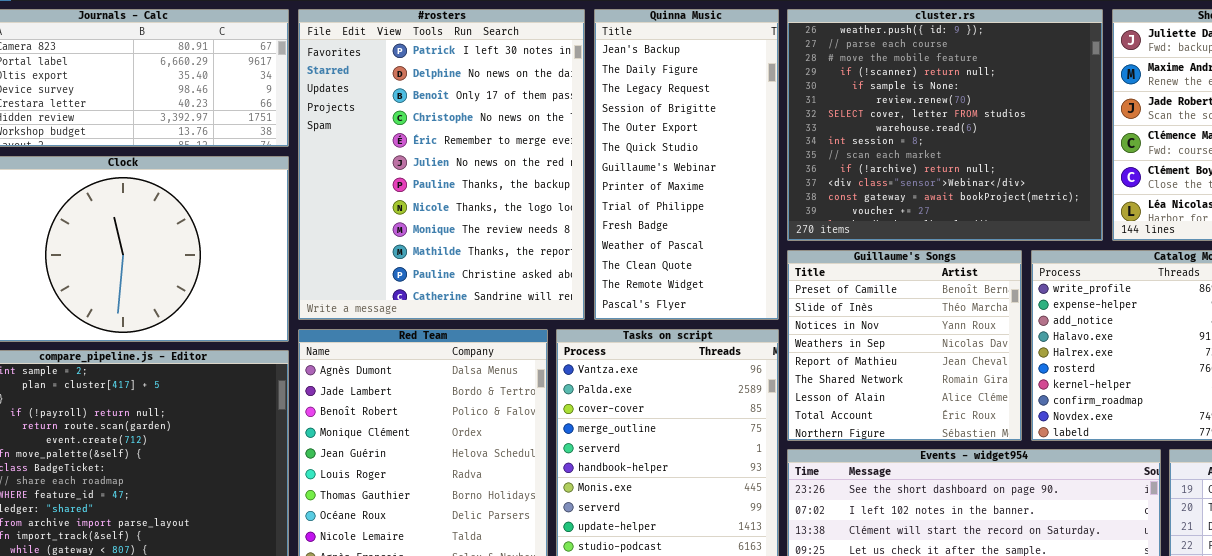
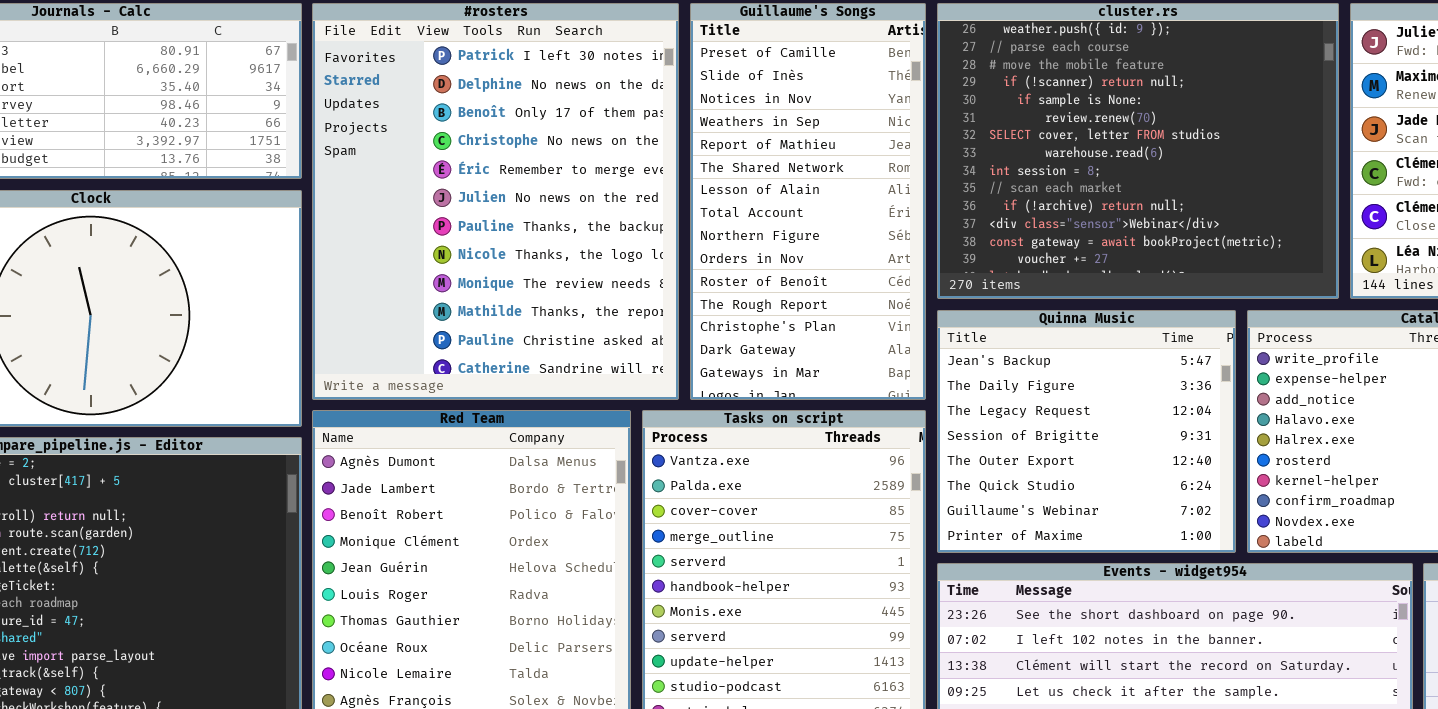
Quinna Music: [594,9,779,320] -> [937,310,1236,553], moved, resized
Guillaume's Songs: [787,250,1022,441] -> [690,3,926,400], moved, resized

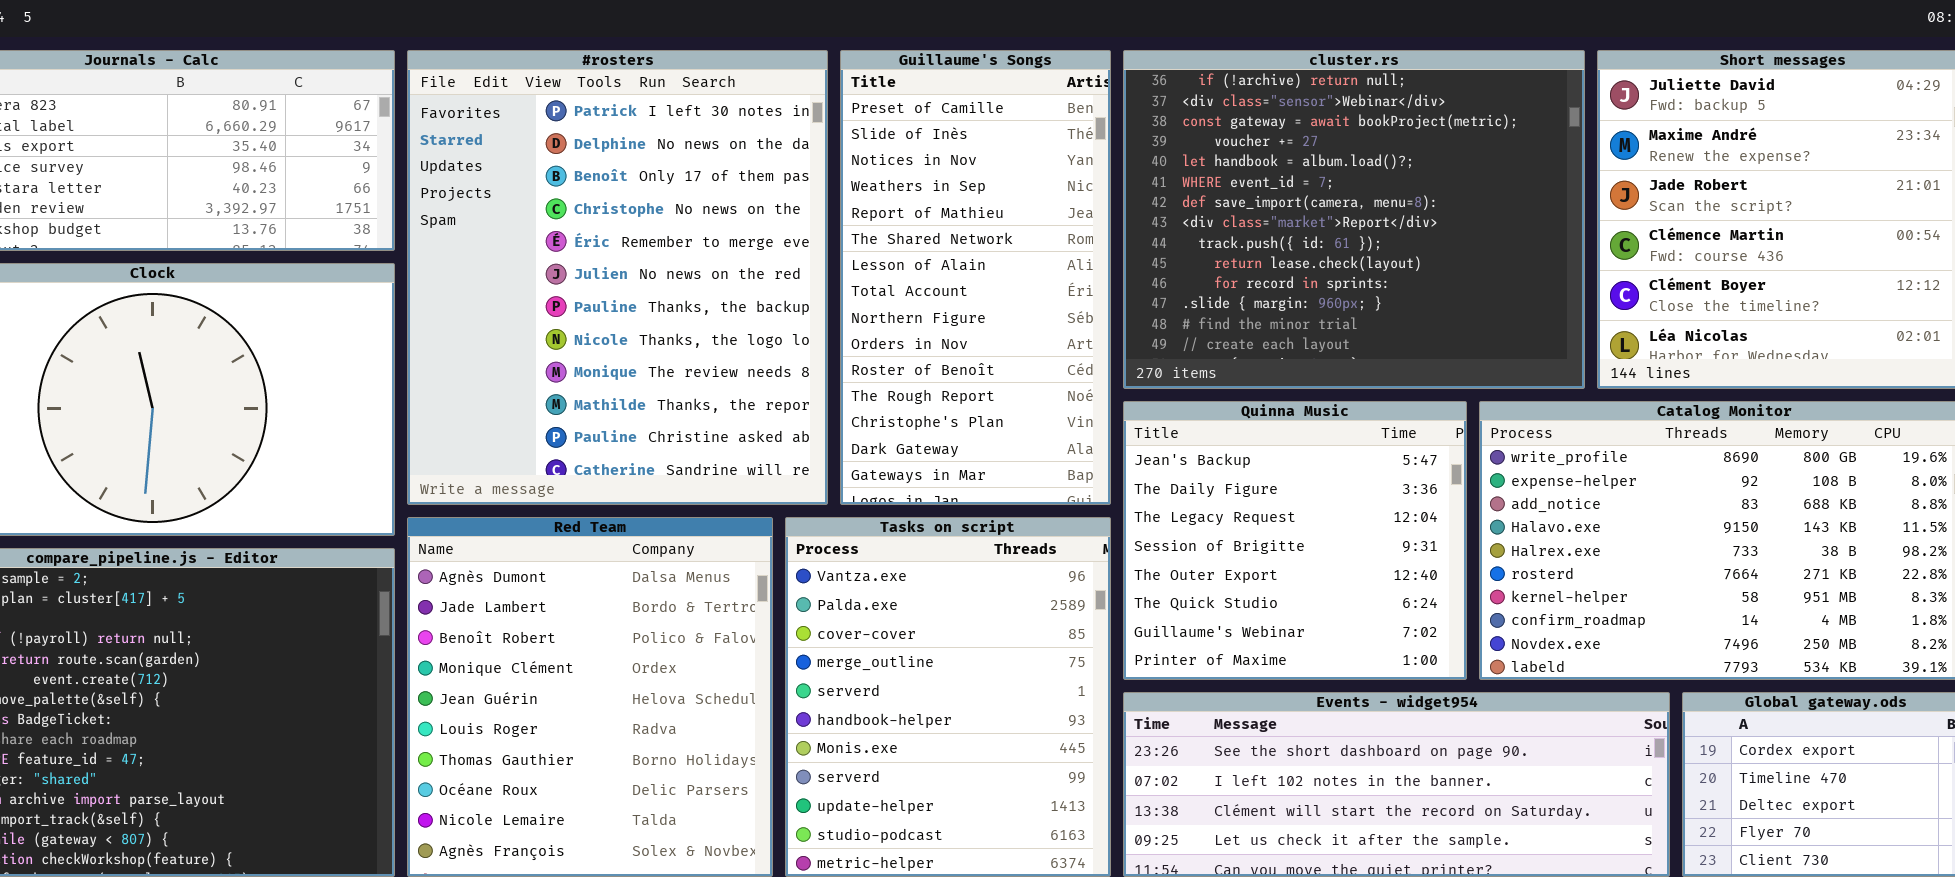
cluster.rs: [937,3,1339,299] -> [1123,50,1585,389], scrolled down 10 rows

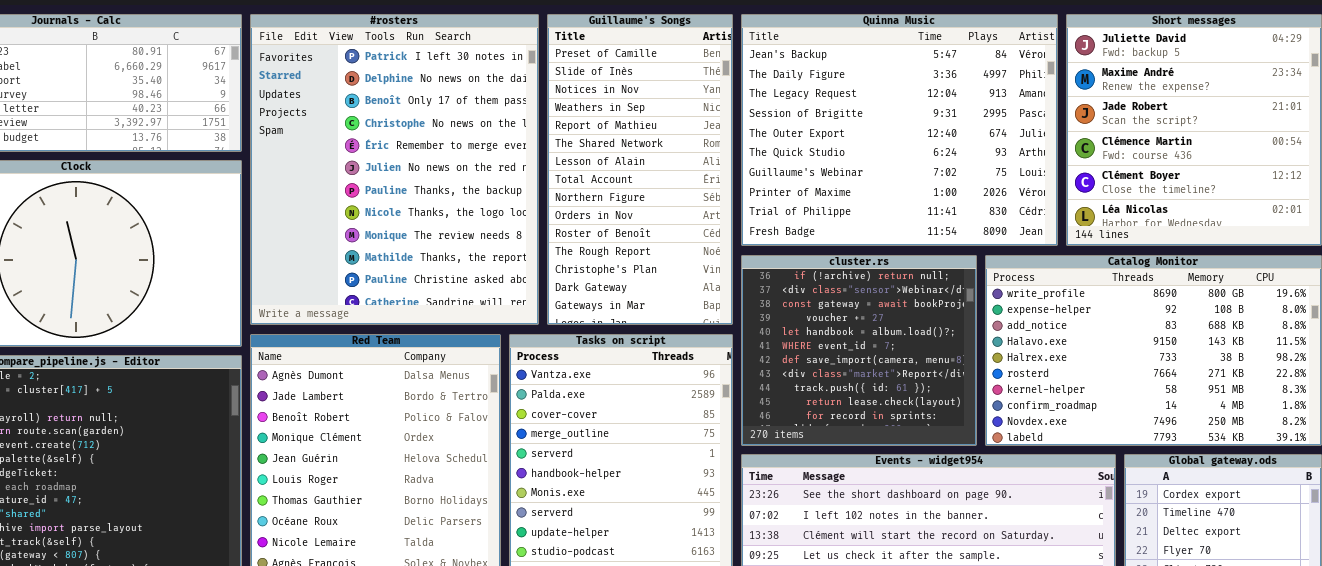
cluster.rs: [1123,50,1585,389] -> [741,255,977,446], moved, resized
Quinna Music: [1123,401,1467,680] -> [741,14,1058,246], moved, resized

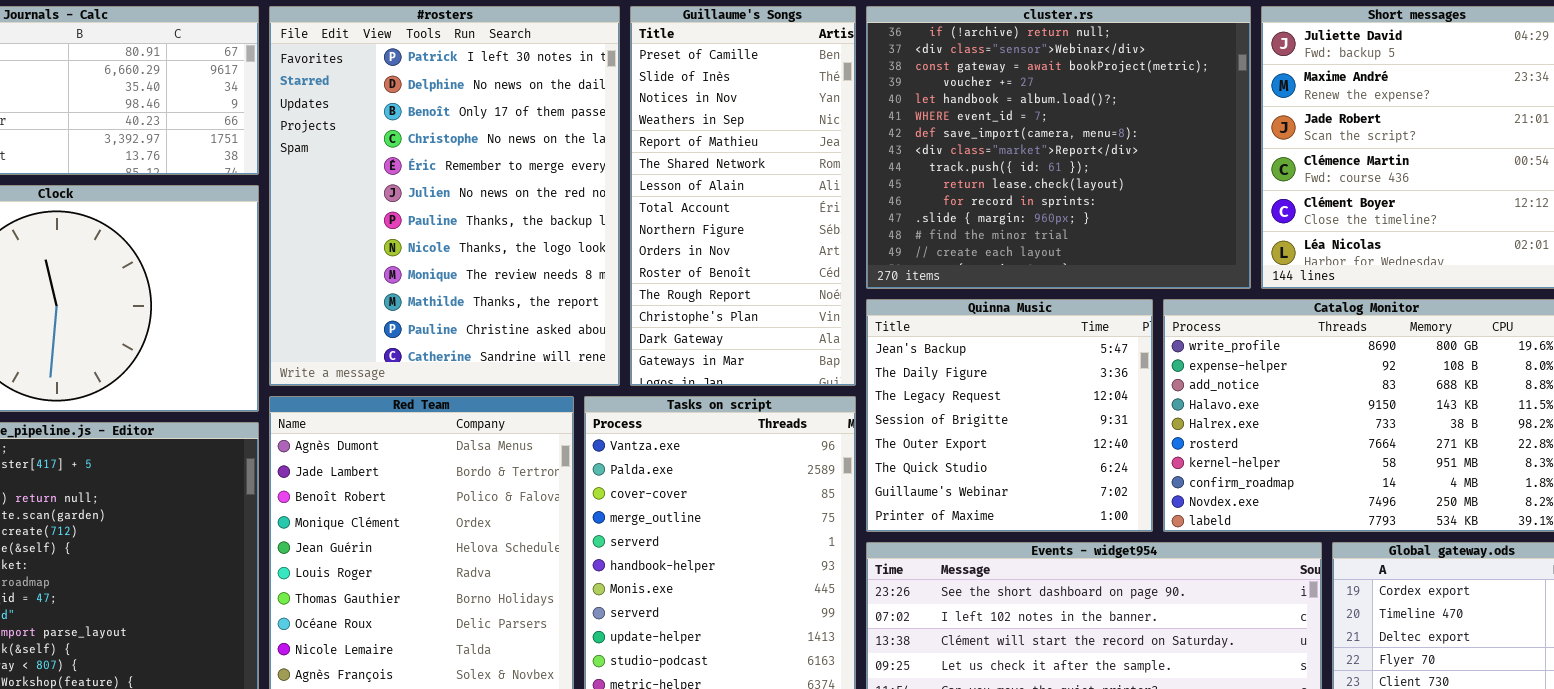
Quinna Music: [741,14,1058,246] -> [866,299,1153,532], moved, resized
cluster.rs: [741,255,977,446] -> [866,6,1251,289], moved, resized

